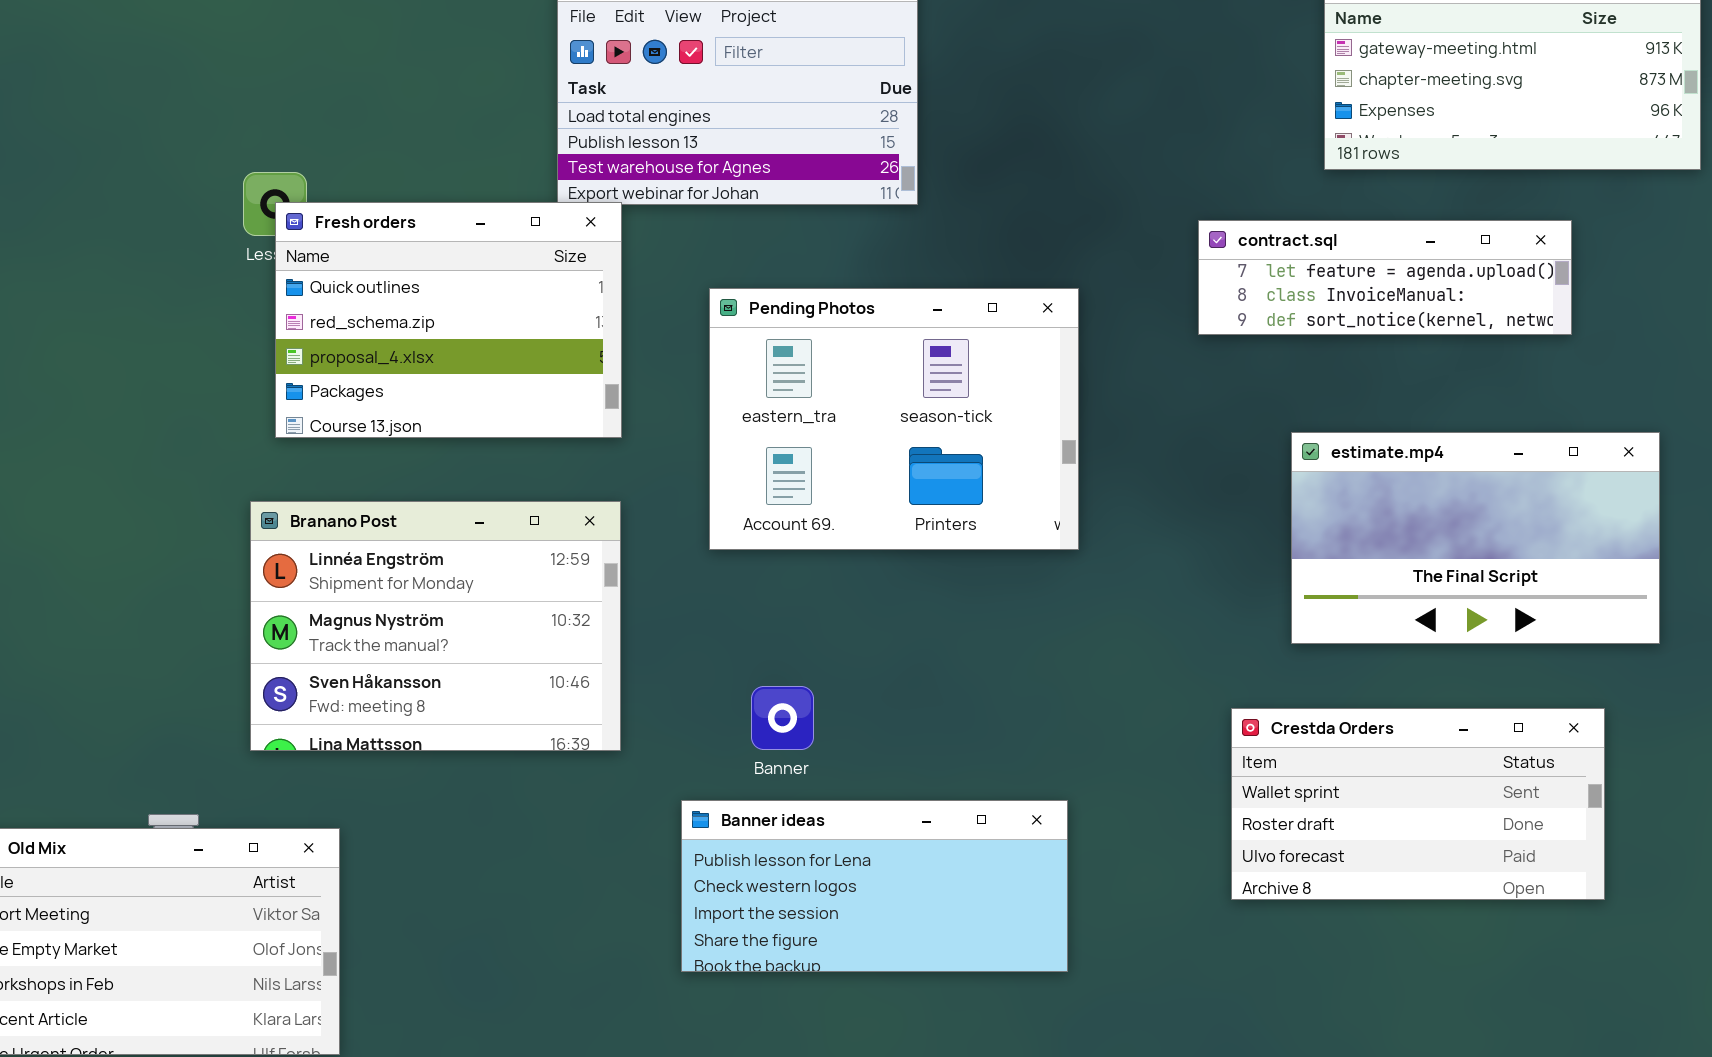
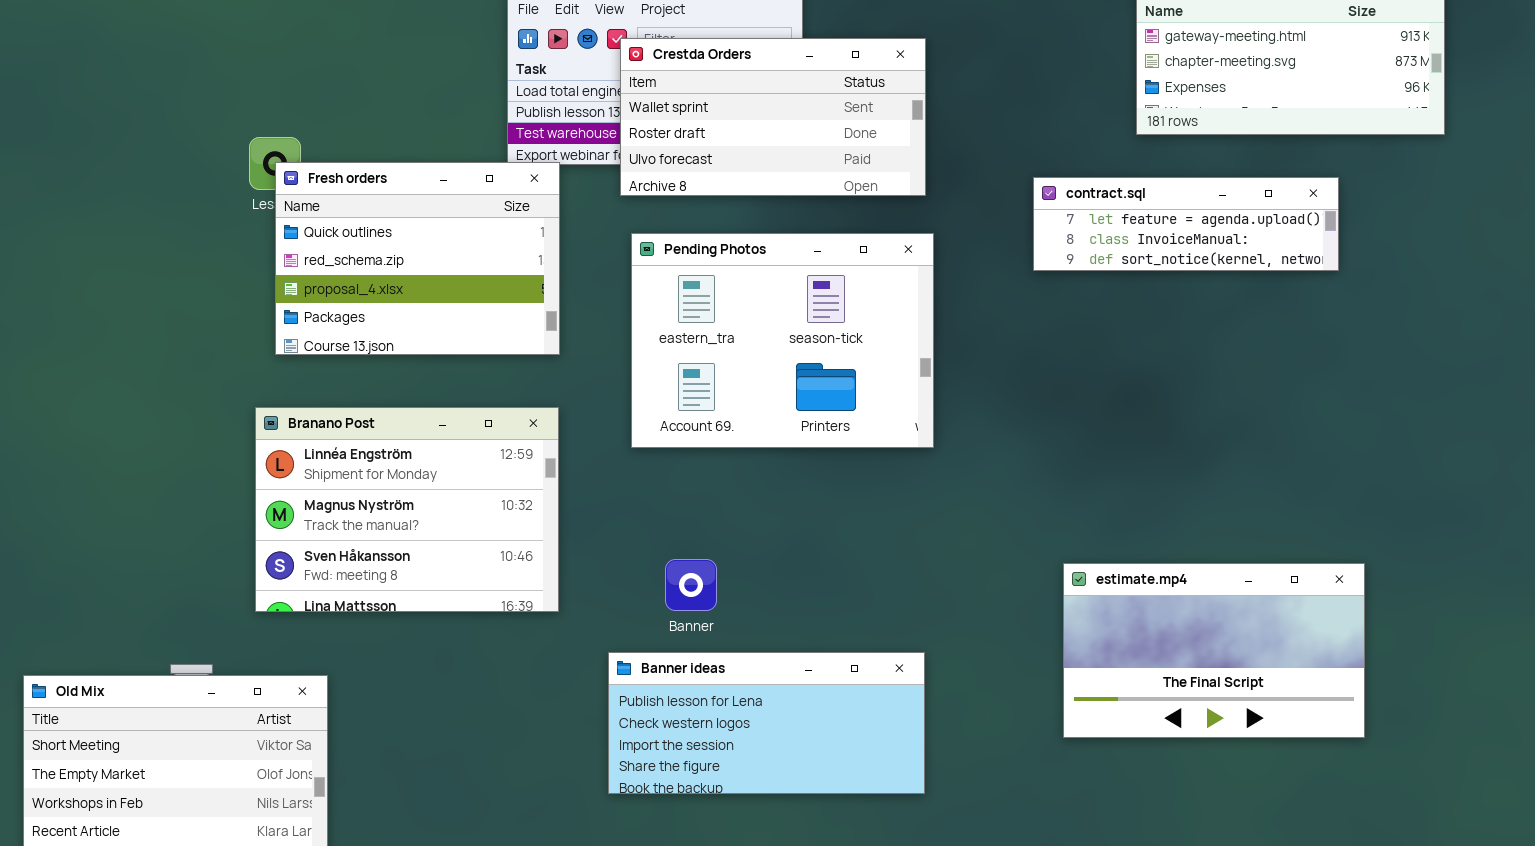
estimate.mp4: [1291,432,1660,644] -> [1063,563,1365,738], moved
Crestda Orders: [1231,708,1605,900] -> [620,38,926,196], moved

